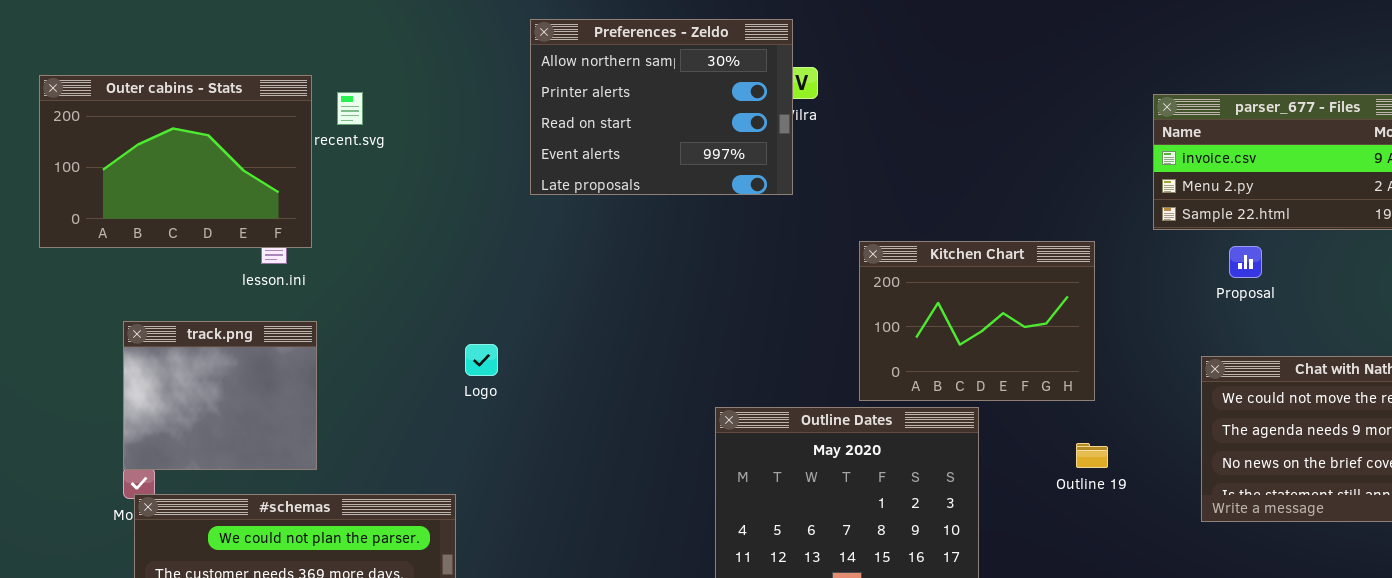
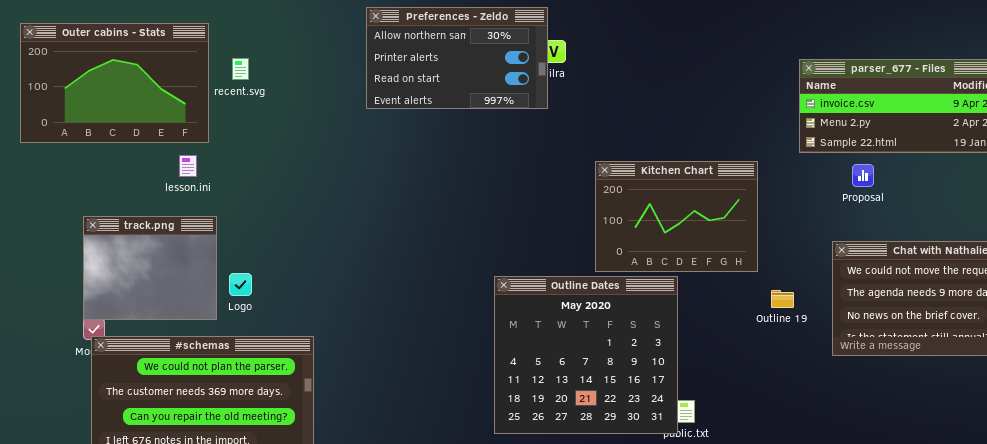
Preferences - Zeldo: [530,19,793,195] -> [366,7,548,109], resized
Outer cabins - Stats: [39,75,312,248] -> [20,23,209,143], moved
Logo: [465,344,498,376] -> [229,273,252,296], moved
Outline 19: [1076,443,1108,468] -> [771,290,794,308], moved

